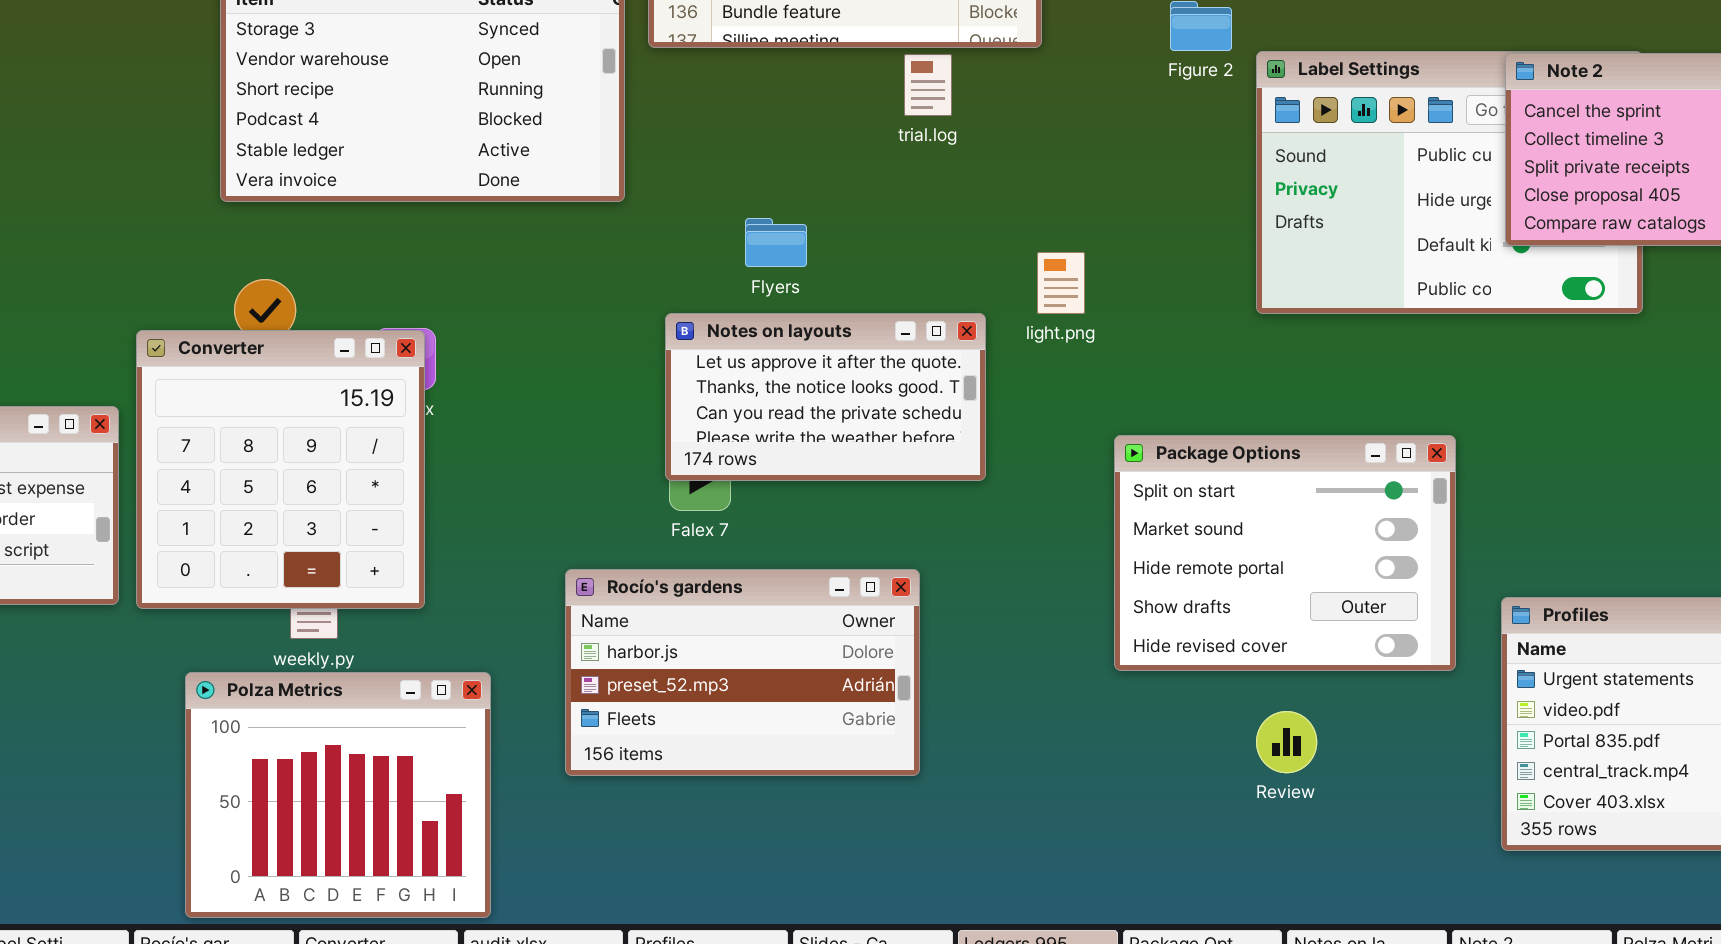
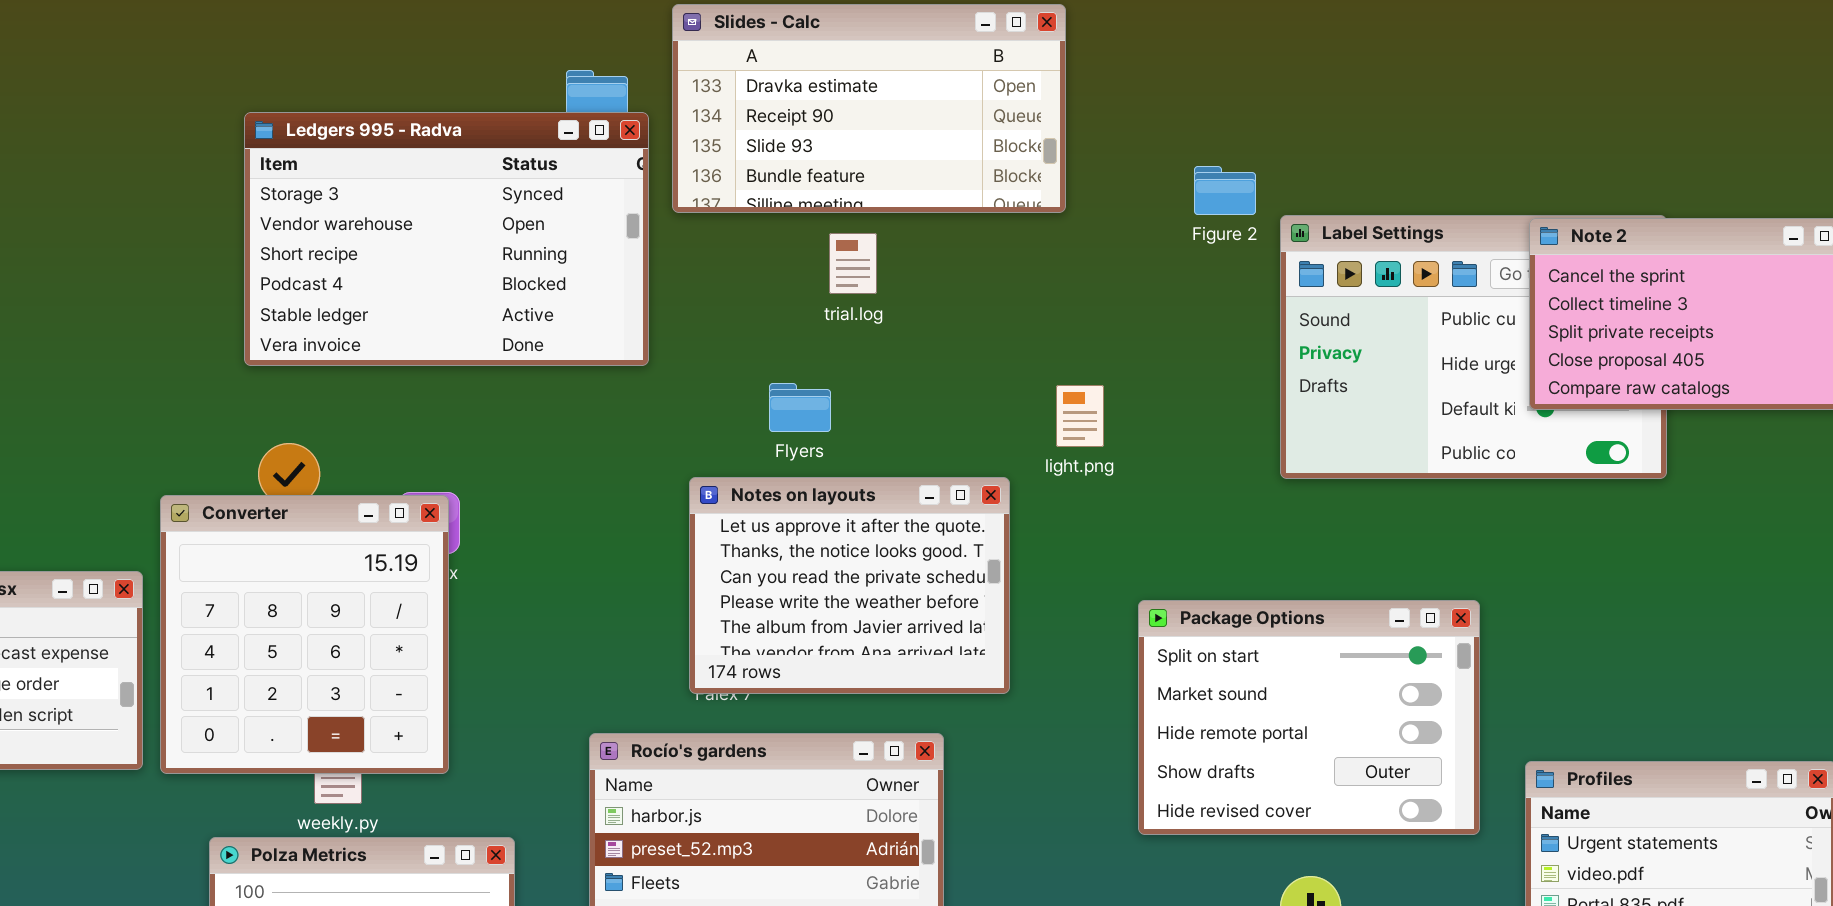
trial.log: [904,54,952,116] -> [829,233,877,294], moved
light.png: [1037,252,1085,314] -> [1056,385,1104,447], moved
Notes on layouts: [665,313,986,481] -> [689,477,1010,694], resized

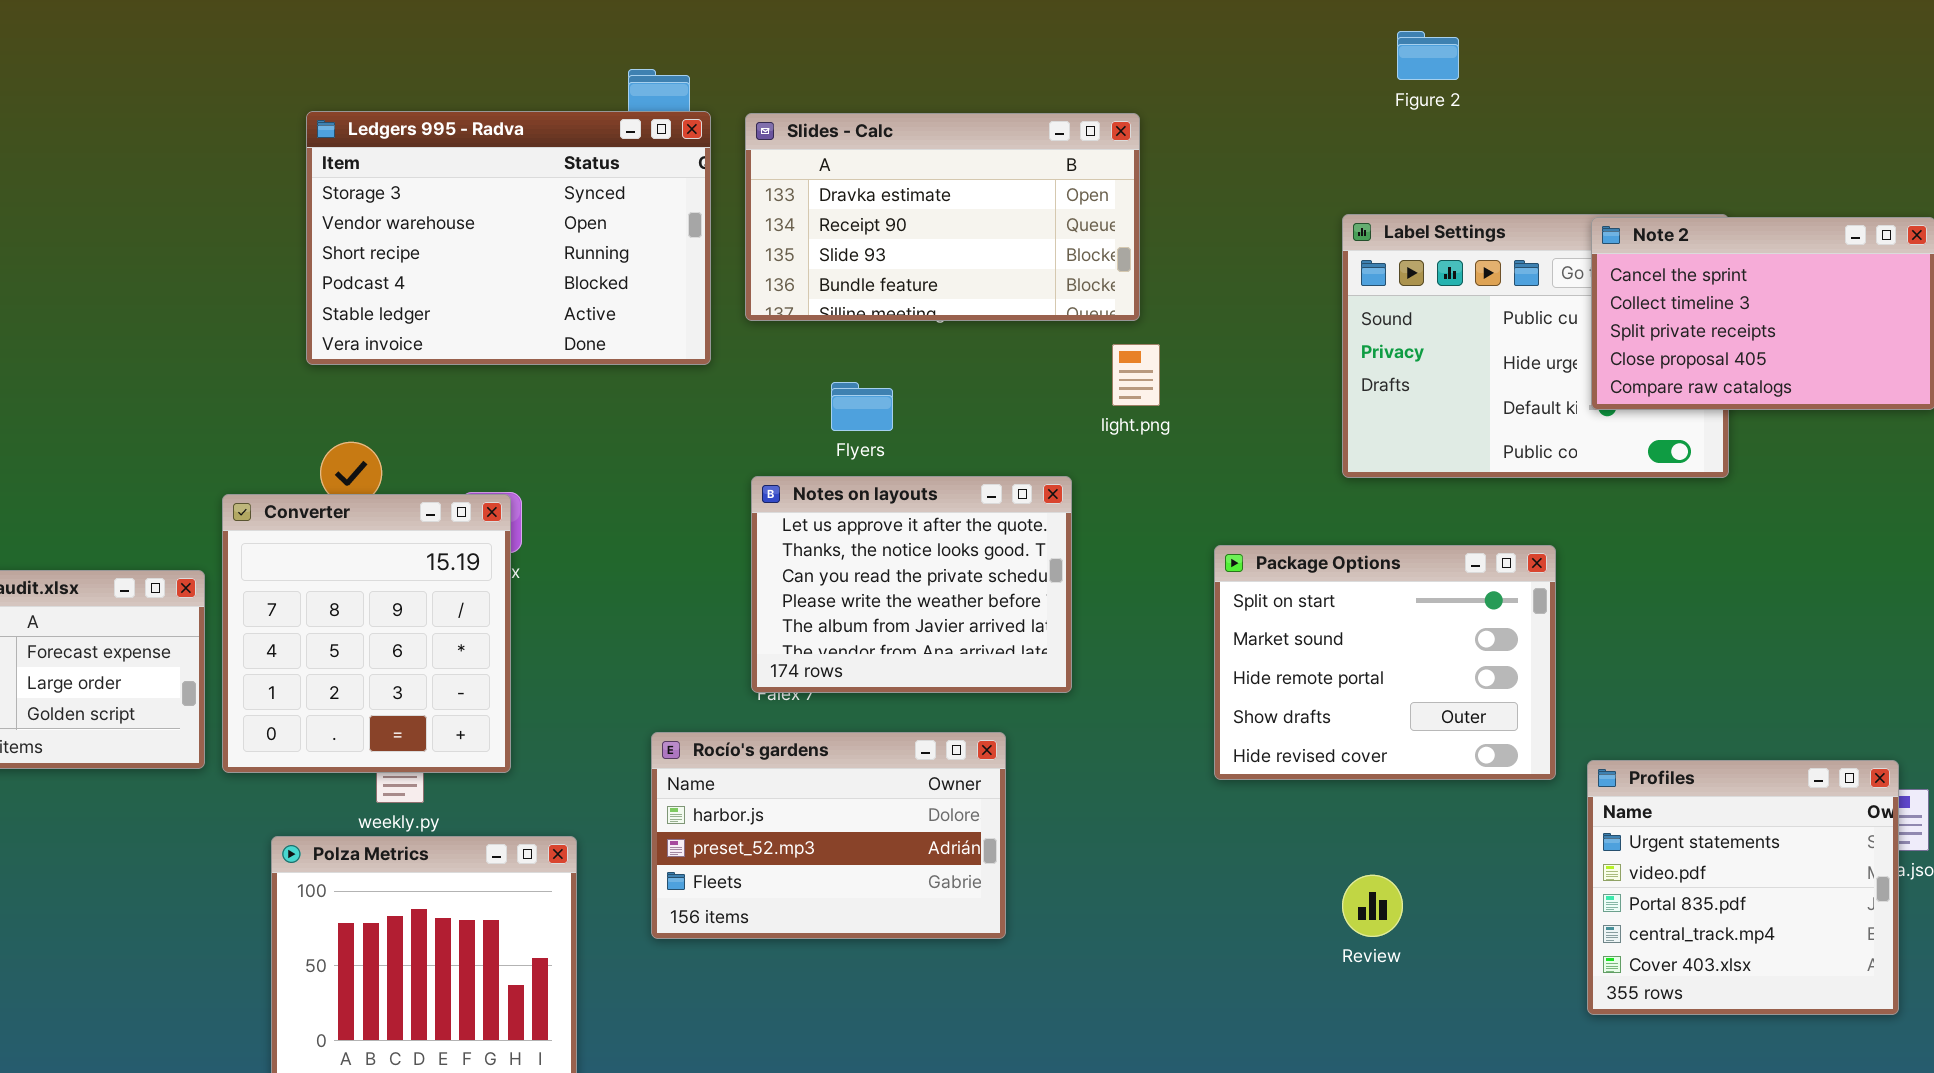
Slides - Calc: [672,4,1066,213] -> [745,113,1140,321], moved
Figure 2: [1194,166,1256,215] -> [1397,31,1459,80], moved
light.png: [1056,385,1104,447] -> [1112,344,1160,406], moved
Package Options: [1138,600,1480,835] -> [1214,545,1556,780], moved

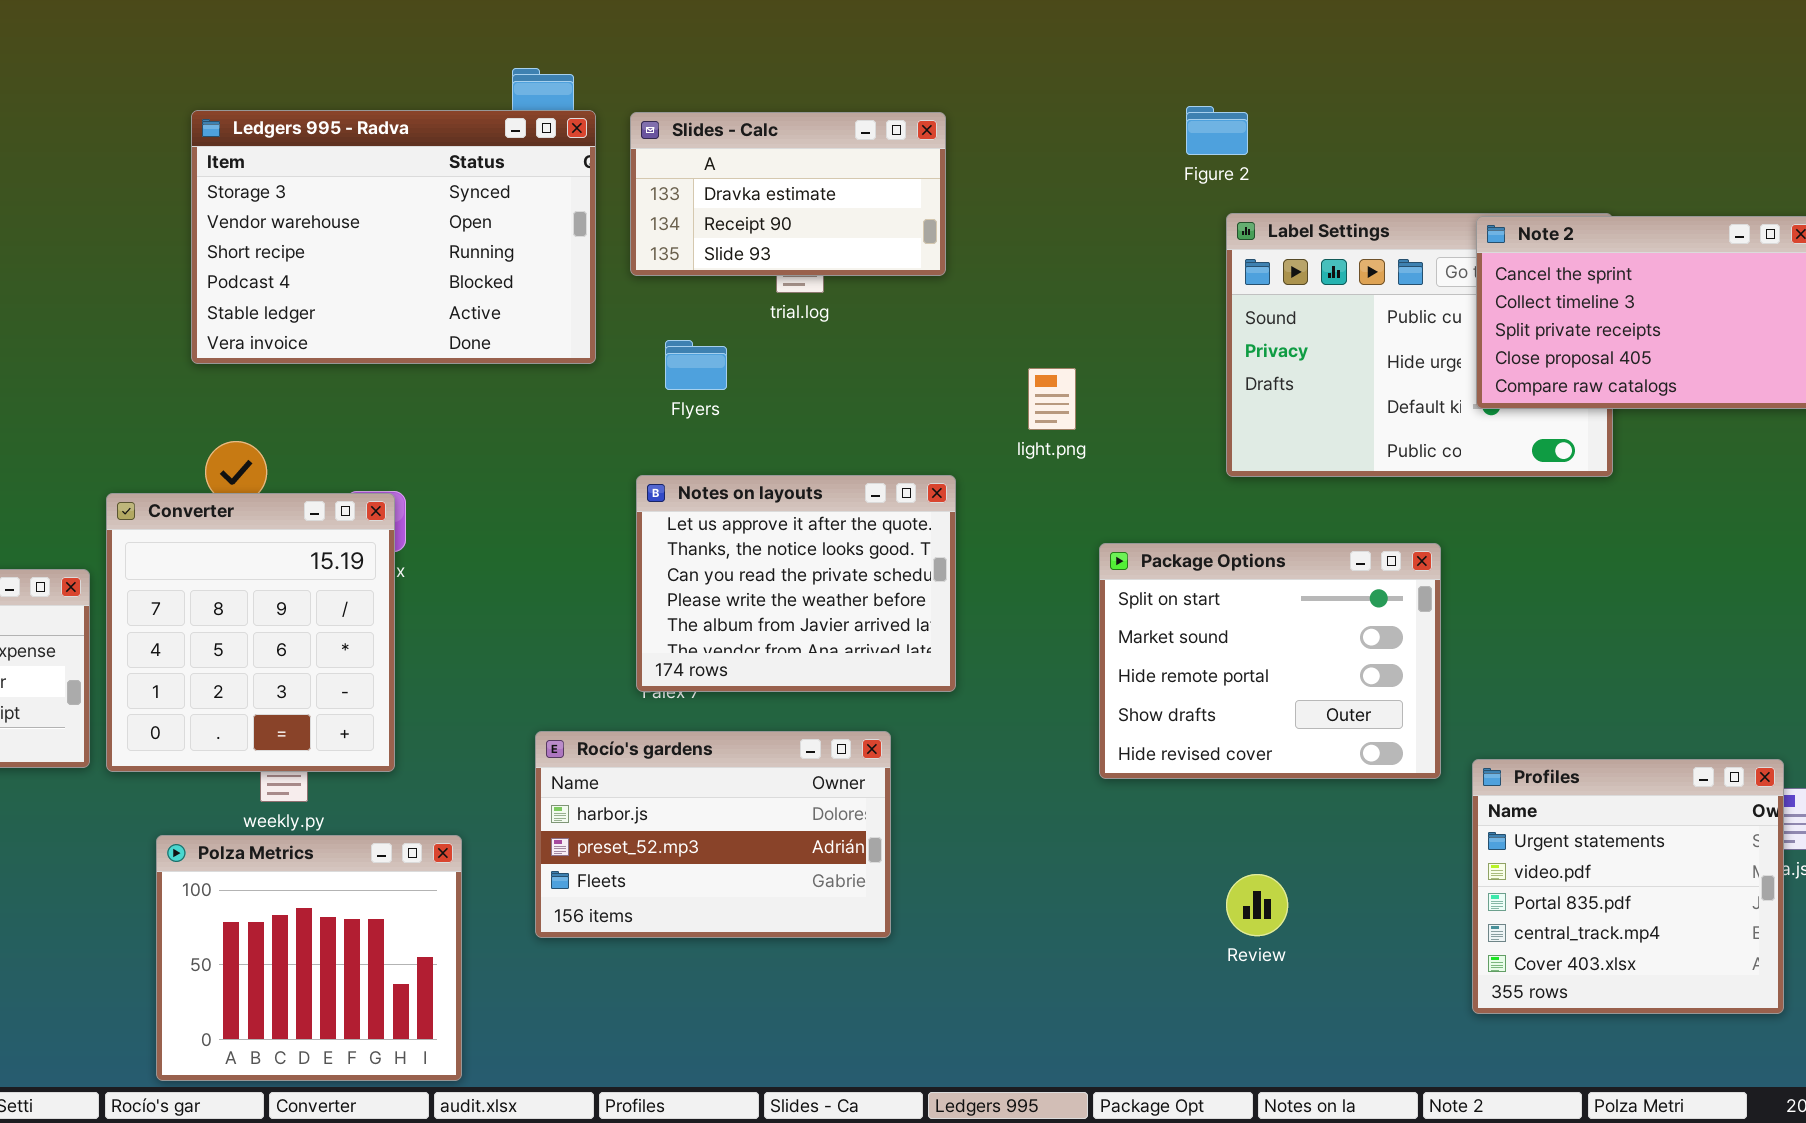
Figure 2: [1397,31,1459,80] -> [1186,106,1248,155], moved
Slides - Calc: [745,113,1140,321] -> [630,112,946,276], resized
light.png: [1112,344,1160,406] -> [1028,368,1076,430], moved
Flyers: [831,382,893,431] -> [665,340,727,390], moved

